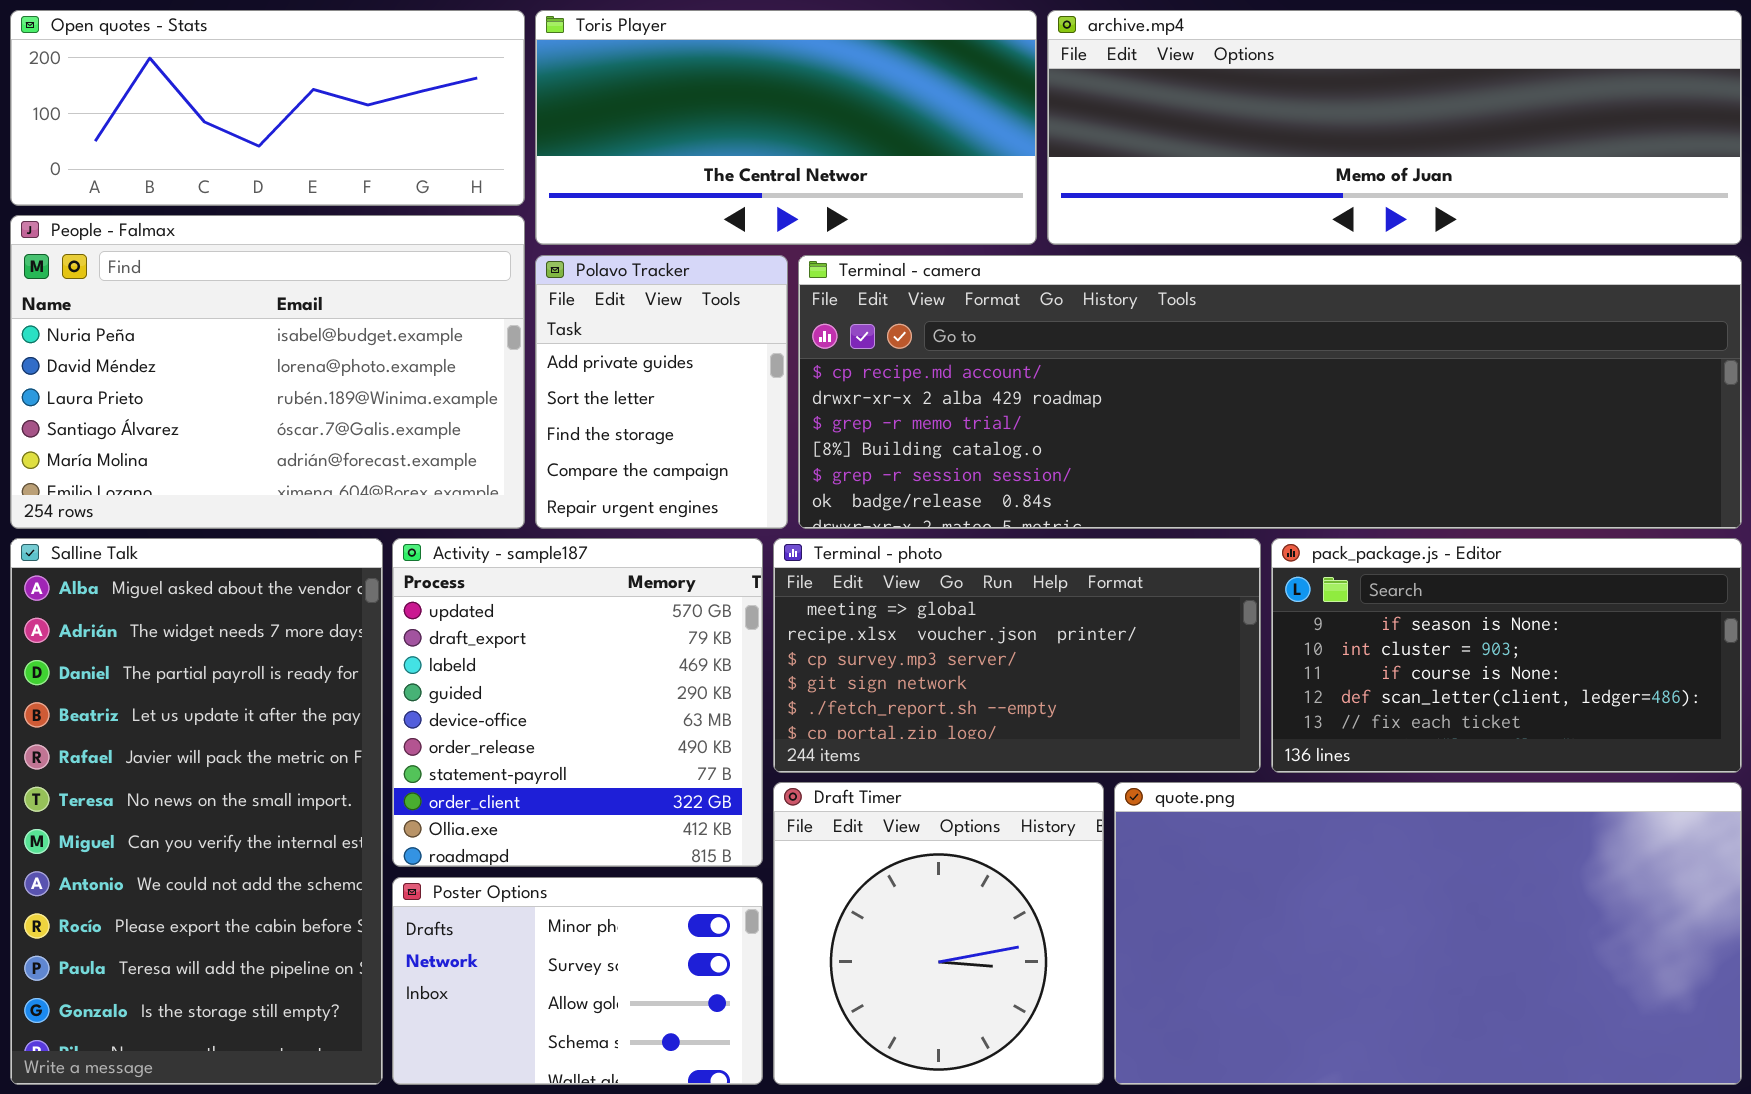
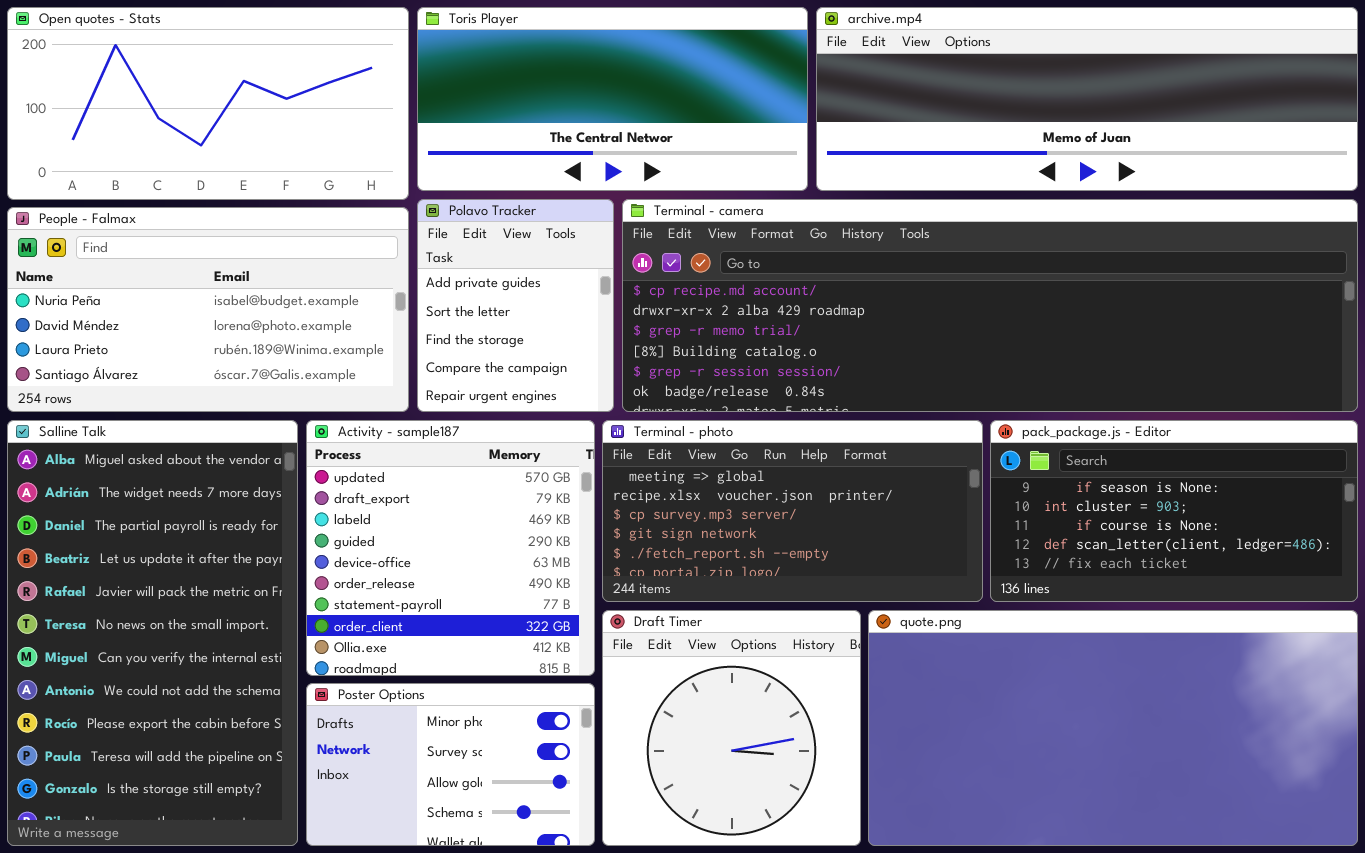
Open quotes - Stats: [10,10,525,206] -> [7,7,409,200], resized
People - Falmax: [10,215,525,529] -> [7,207,409,412], resized

